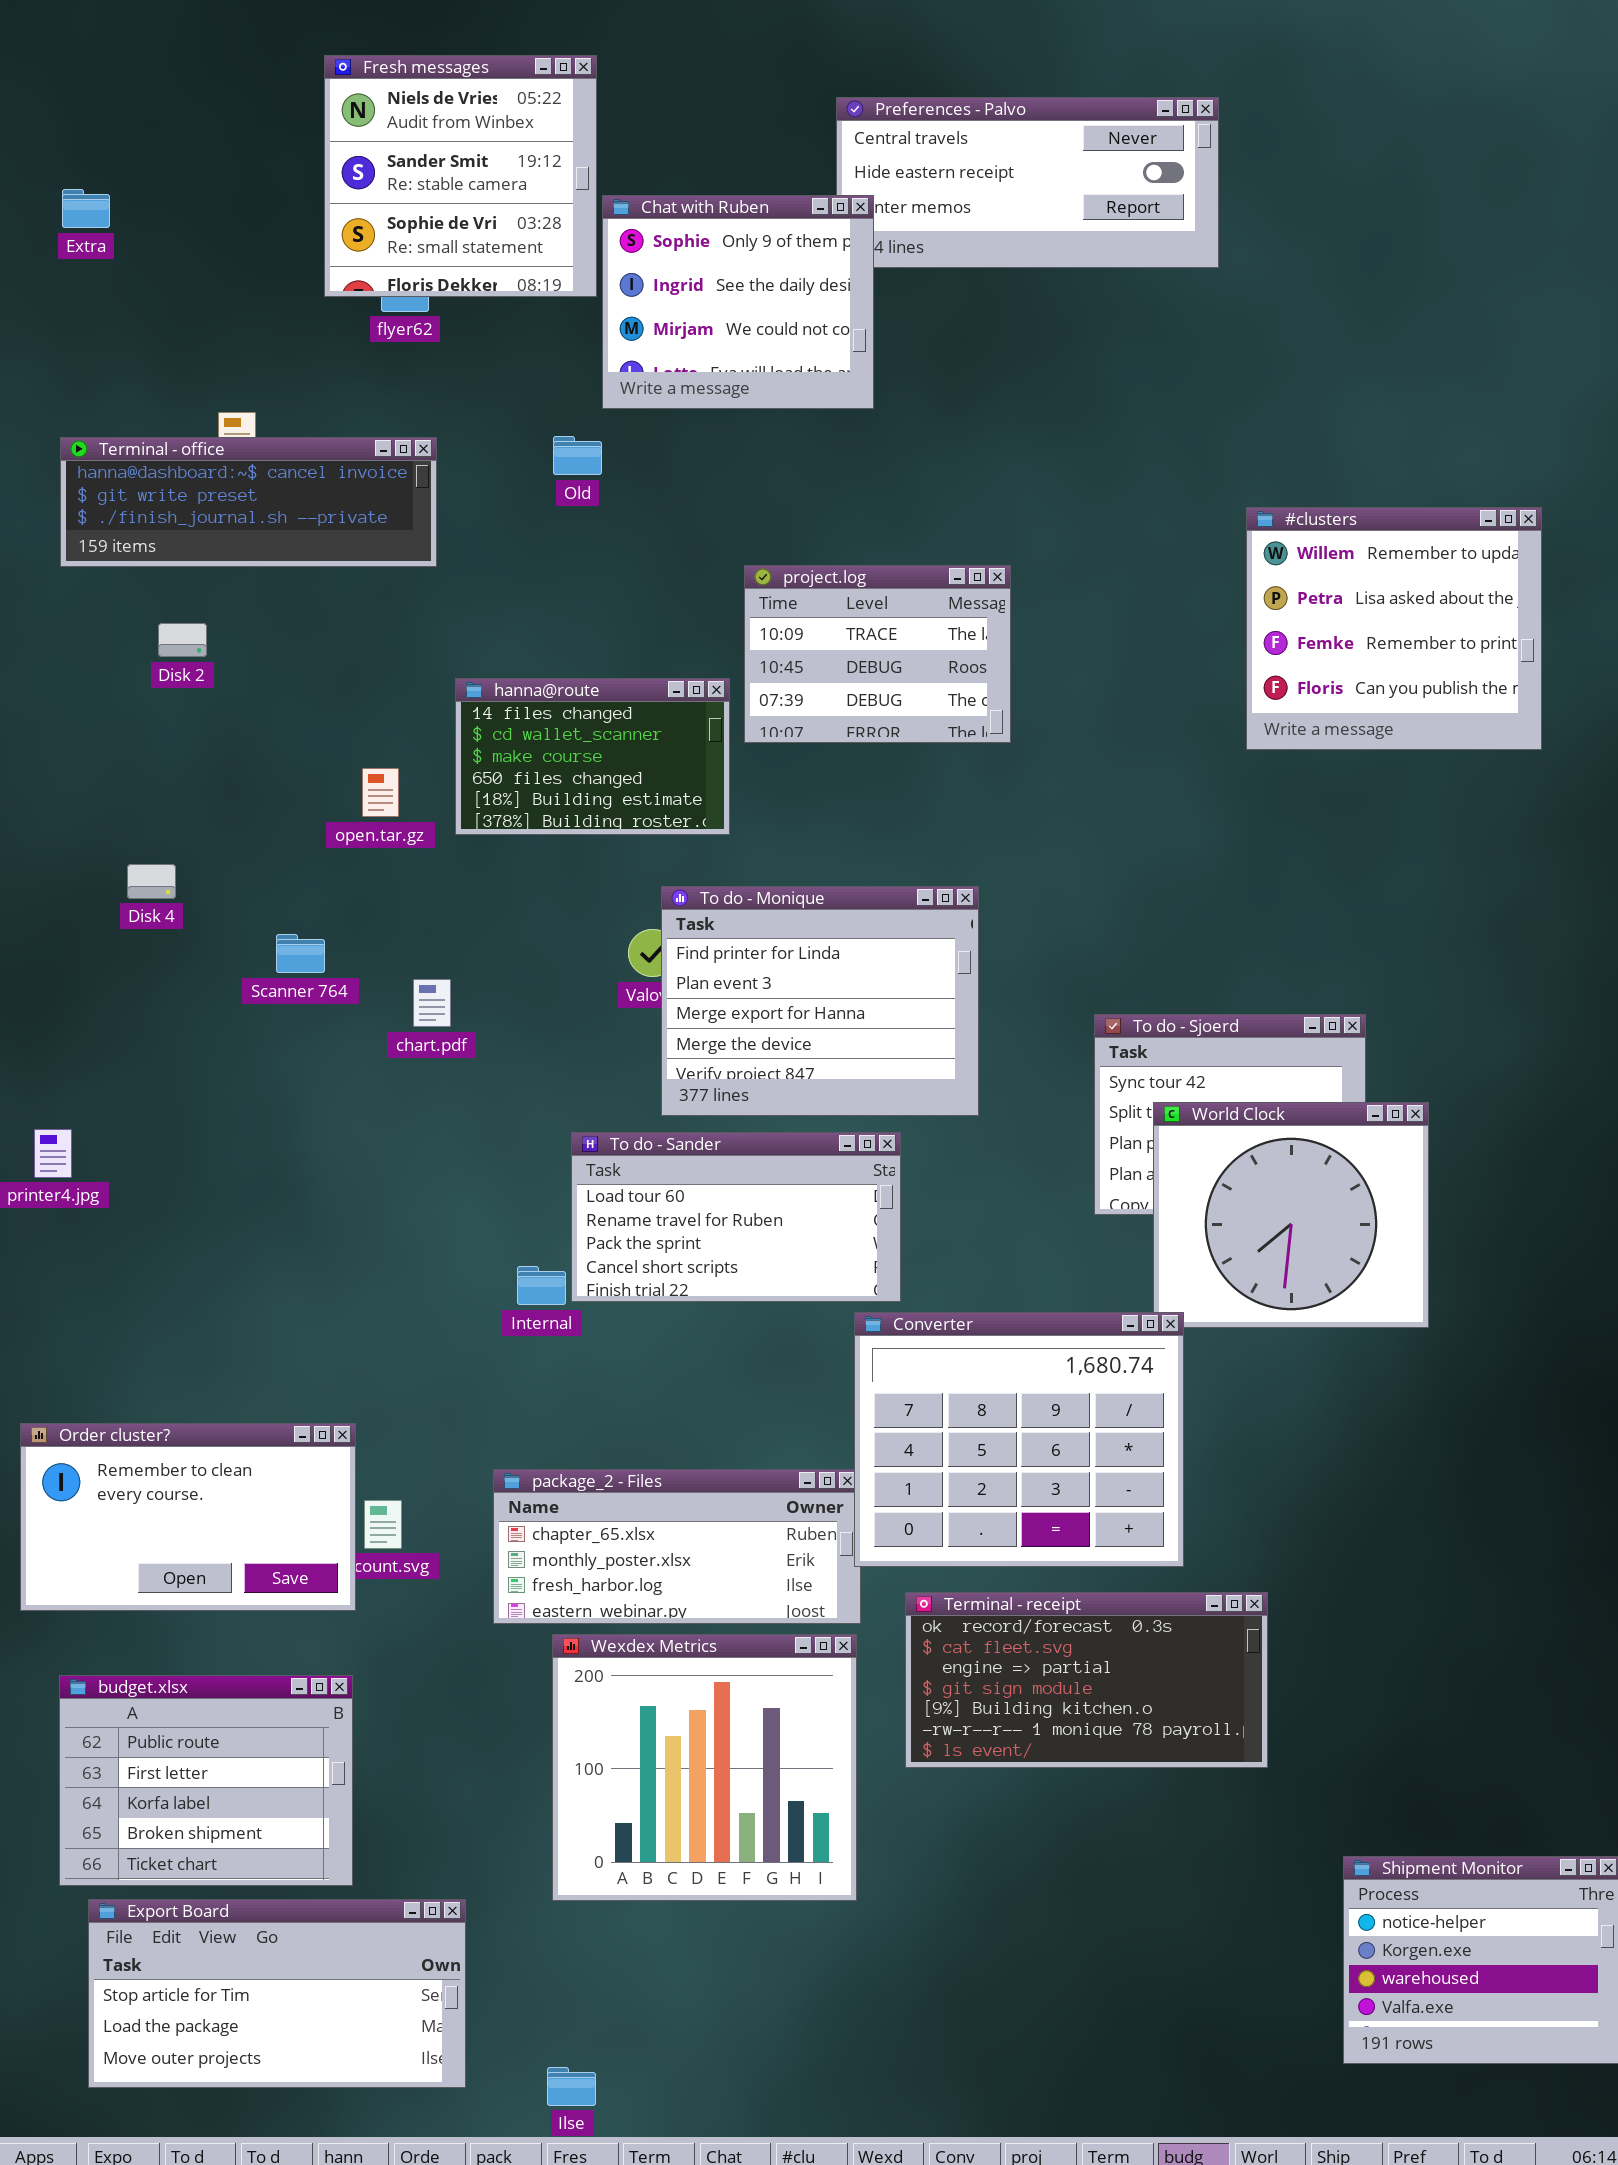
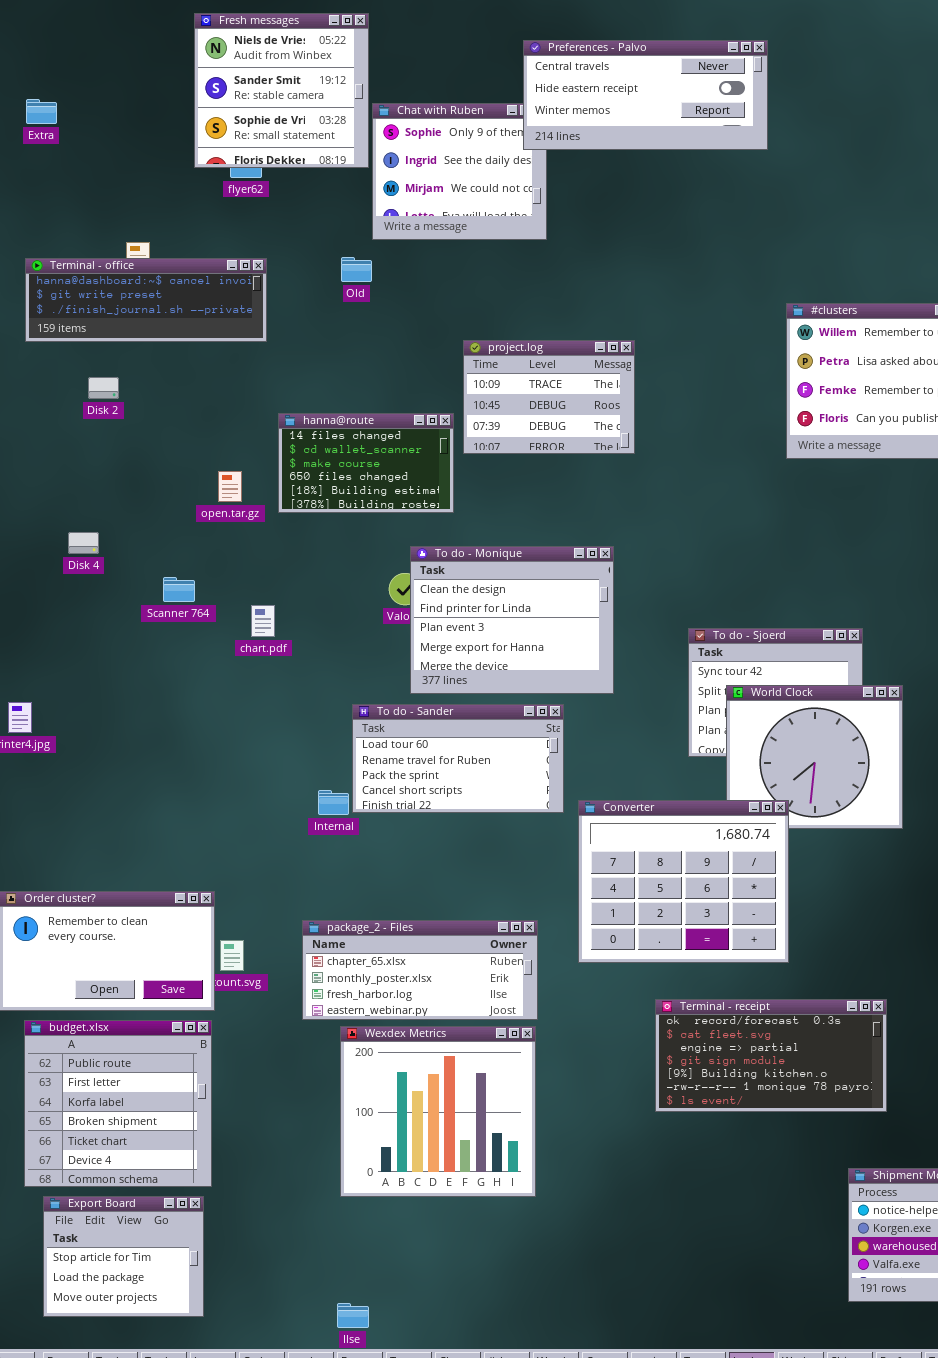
Preferences - Palvo: [836,97,1219,268] -> [523,40,768,150], raised
To do - Monique: [661,886,979,1116] -> [410,546,614,694], scrolled up 1 row
Converter: [854,1312,1184,1567] -> [578,800,789,963], moved
Terminal - receipt: [905,1592,1268,1768] -> [655,999,887,1112], moved
budget.xlsx: [59,1675,353,1886] -> [24,1020,212,1187], resized
Export Board: [88,1899,466,2088] -> [43,1196,204,1317], resized

